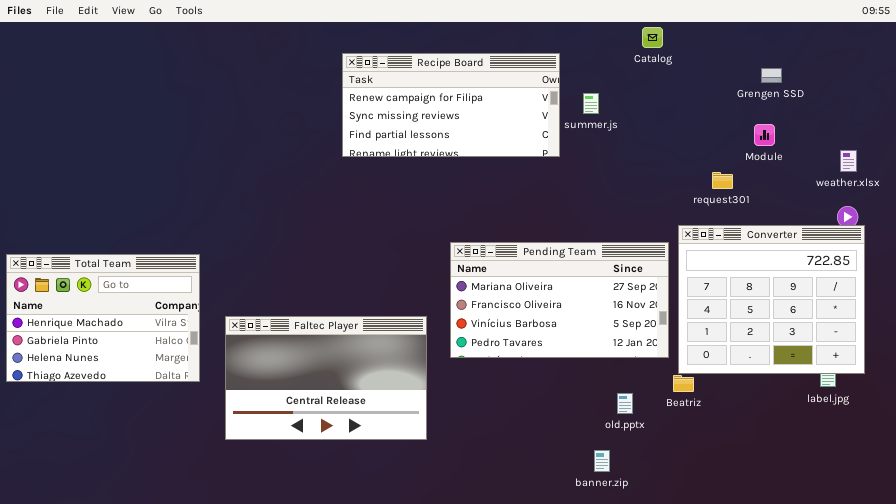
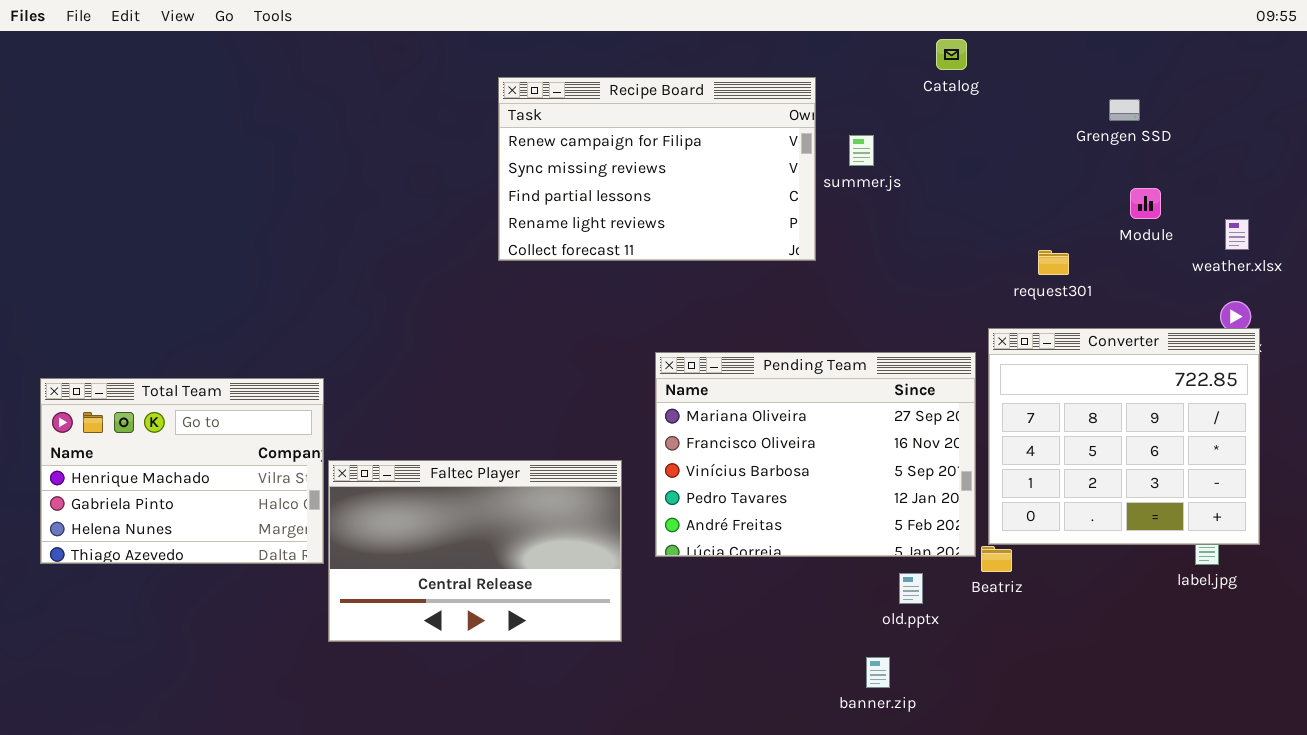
Recipe Board: [342,53,560,157] -> [498,77,816,261], resized
Module: [754,124,775,146] -> [1130,188,1161,219], moved
Pending Team: [450,242,669,358] -> [655,352,976,557], resized
Total Team: [6,254,200,382] -> [40,378,324,564], moved

